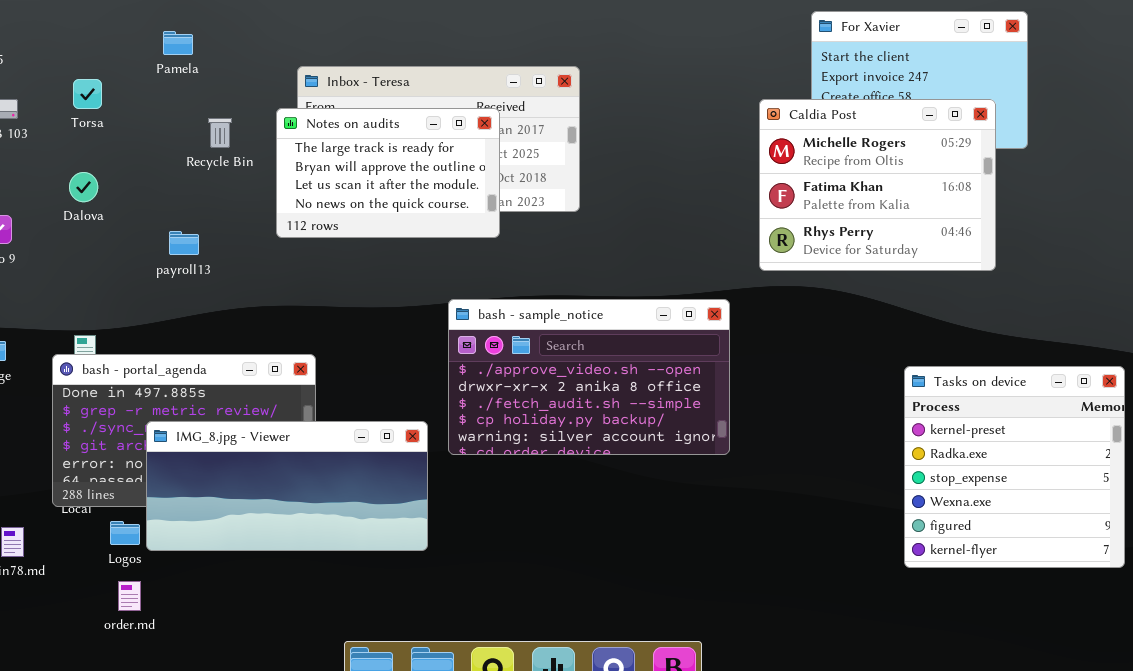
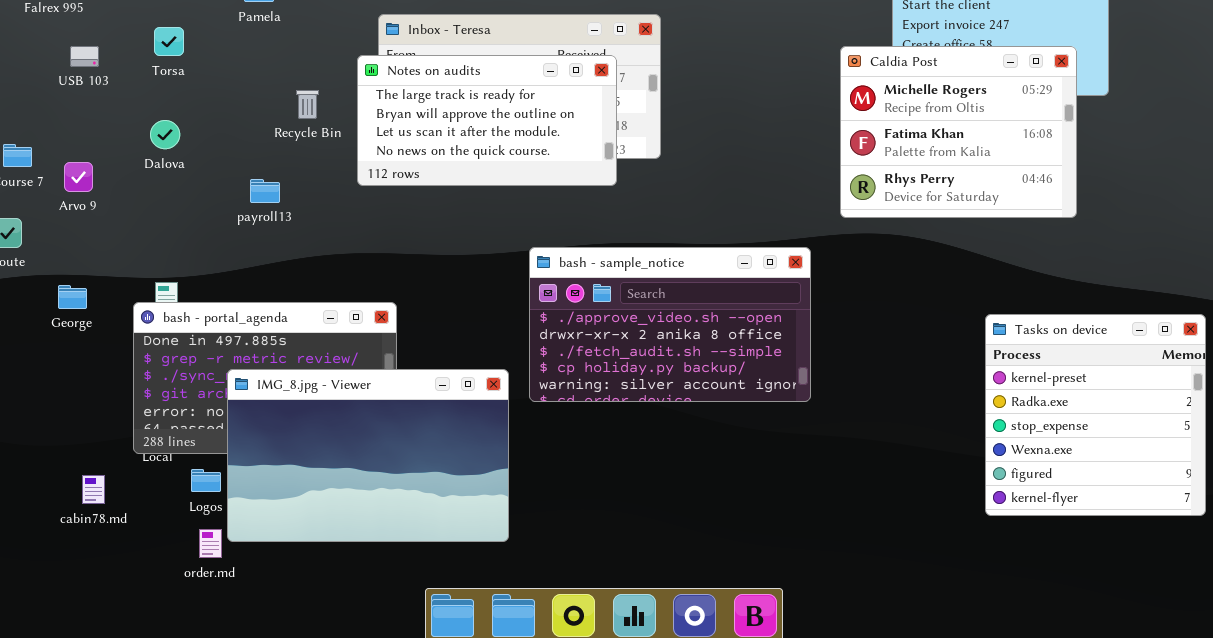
Notes on audits: [276,108,500,238] -> [357,55,617,186], resized
Recycle Bin: [208,118,232,148] -> [296,90,319,119], moved
IMG_8.jpg - Viewer: [146,421,428,551] -> [227,369,509,542], resized

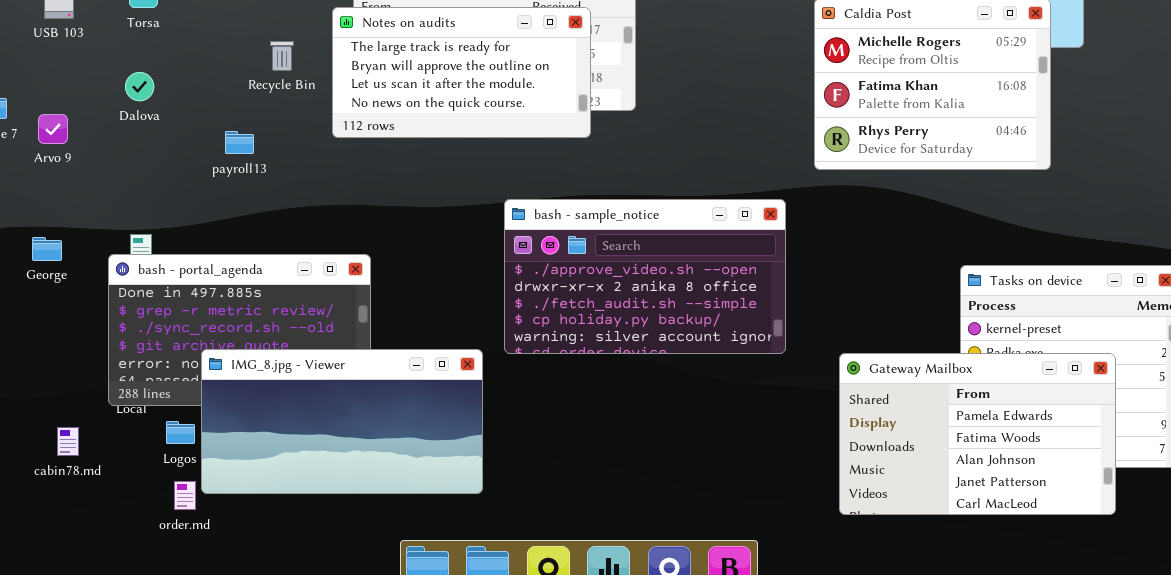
IMG_8.jpg - Viewer: [227,369,509,542] -> [201,349,483,494], resized
Gateway Mailbox: none -> [839,353,1116,515], opened

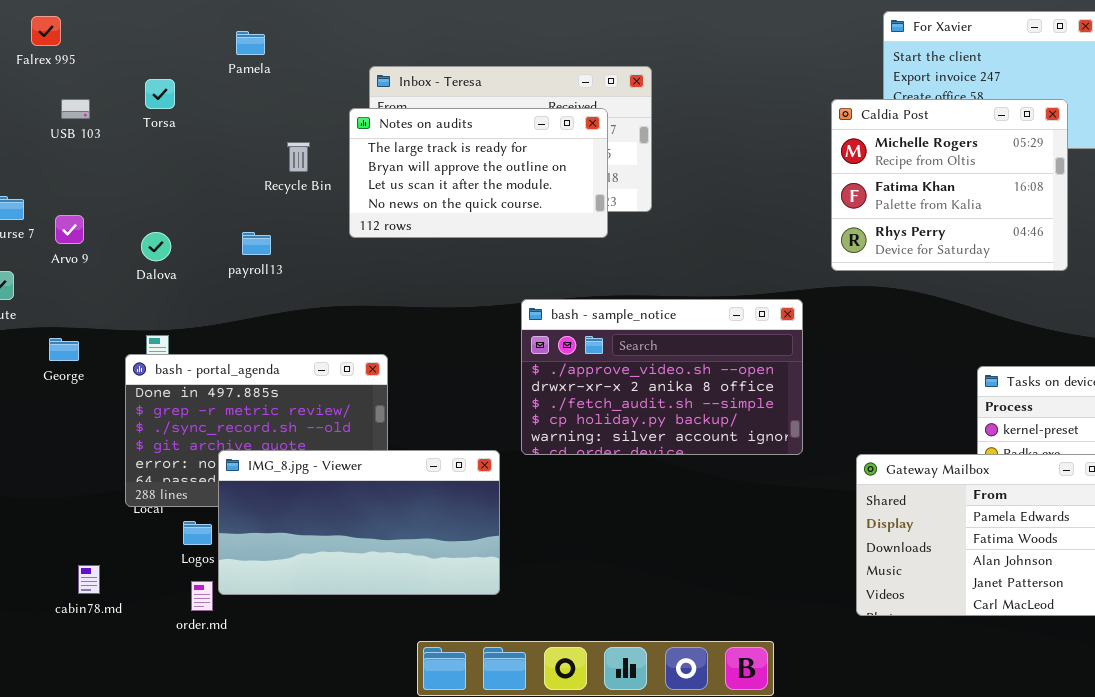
Dalova: [125,72,154,101] -> [141,232,171,261], moved
cabin78.md: [57,427,79,456] -> [78,565,100,594], moved

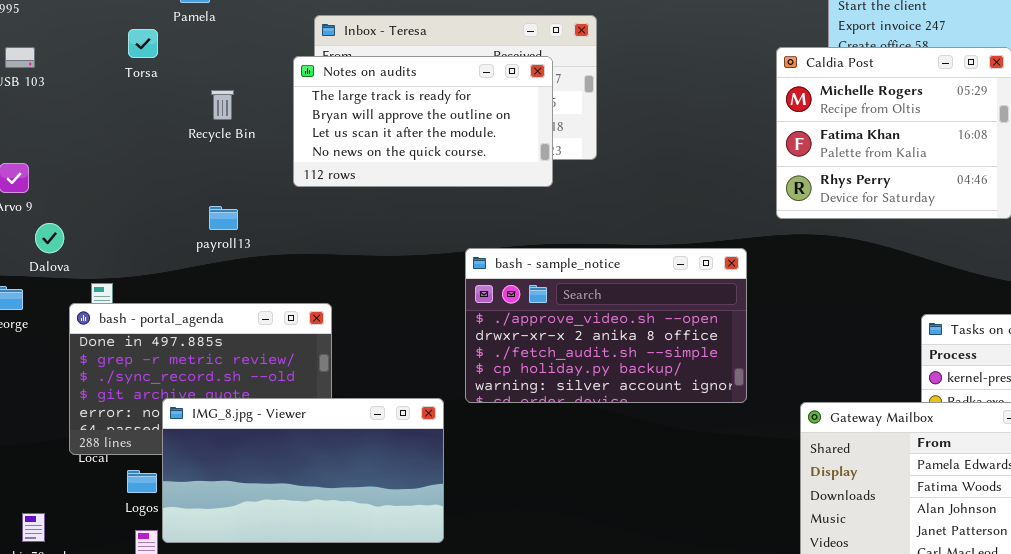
Torsa: [145,79,175,109] -> [128,29,158,58], moved
Recycle Bin: [287,142,310,172] -> [211,90,234,120], moved
Dalova: [141,232,171,261] -> [35,223,64,253], moved
payroll13: [242,232,271,255] -> [209,206,238,230], moved

